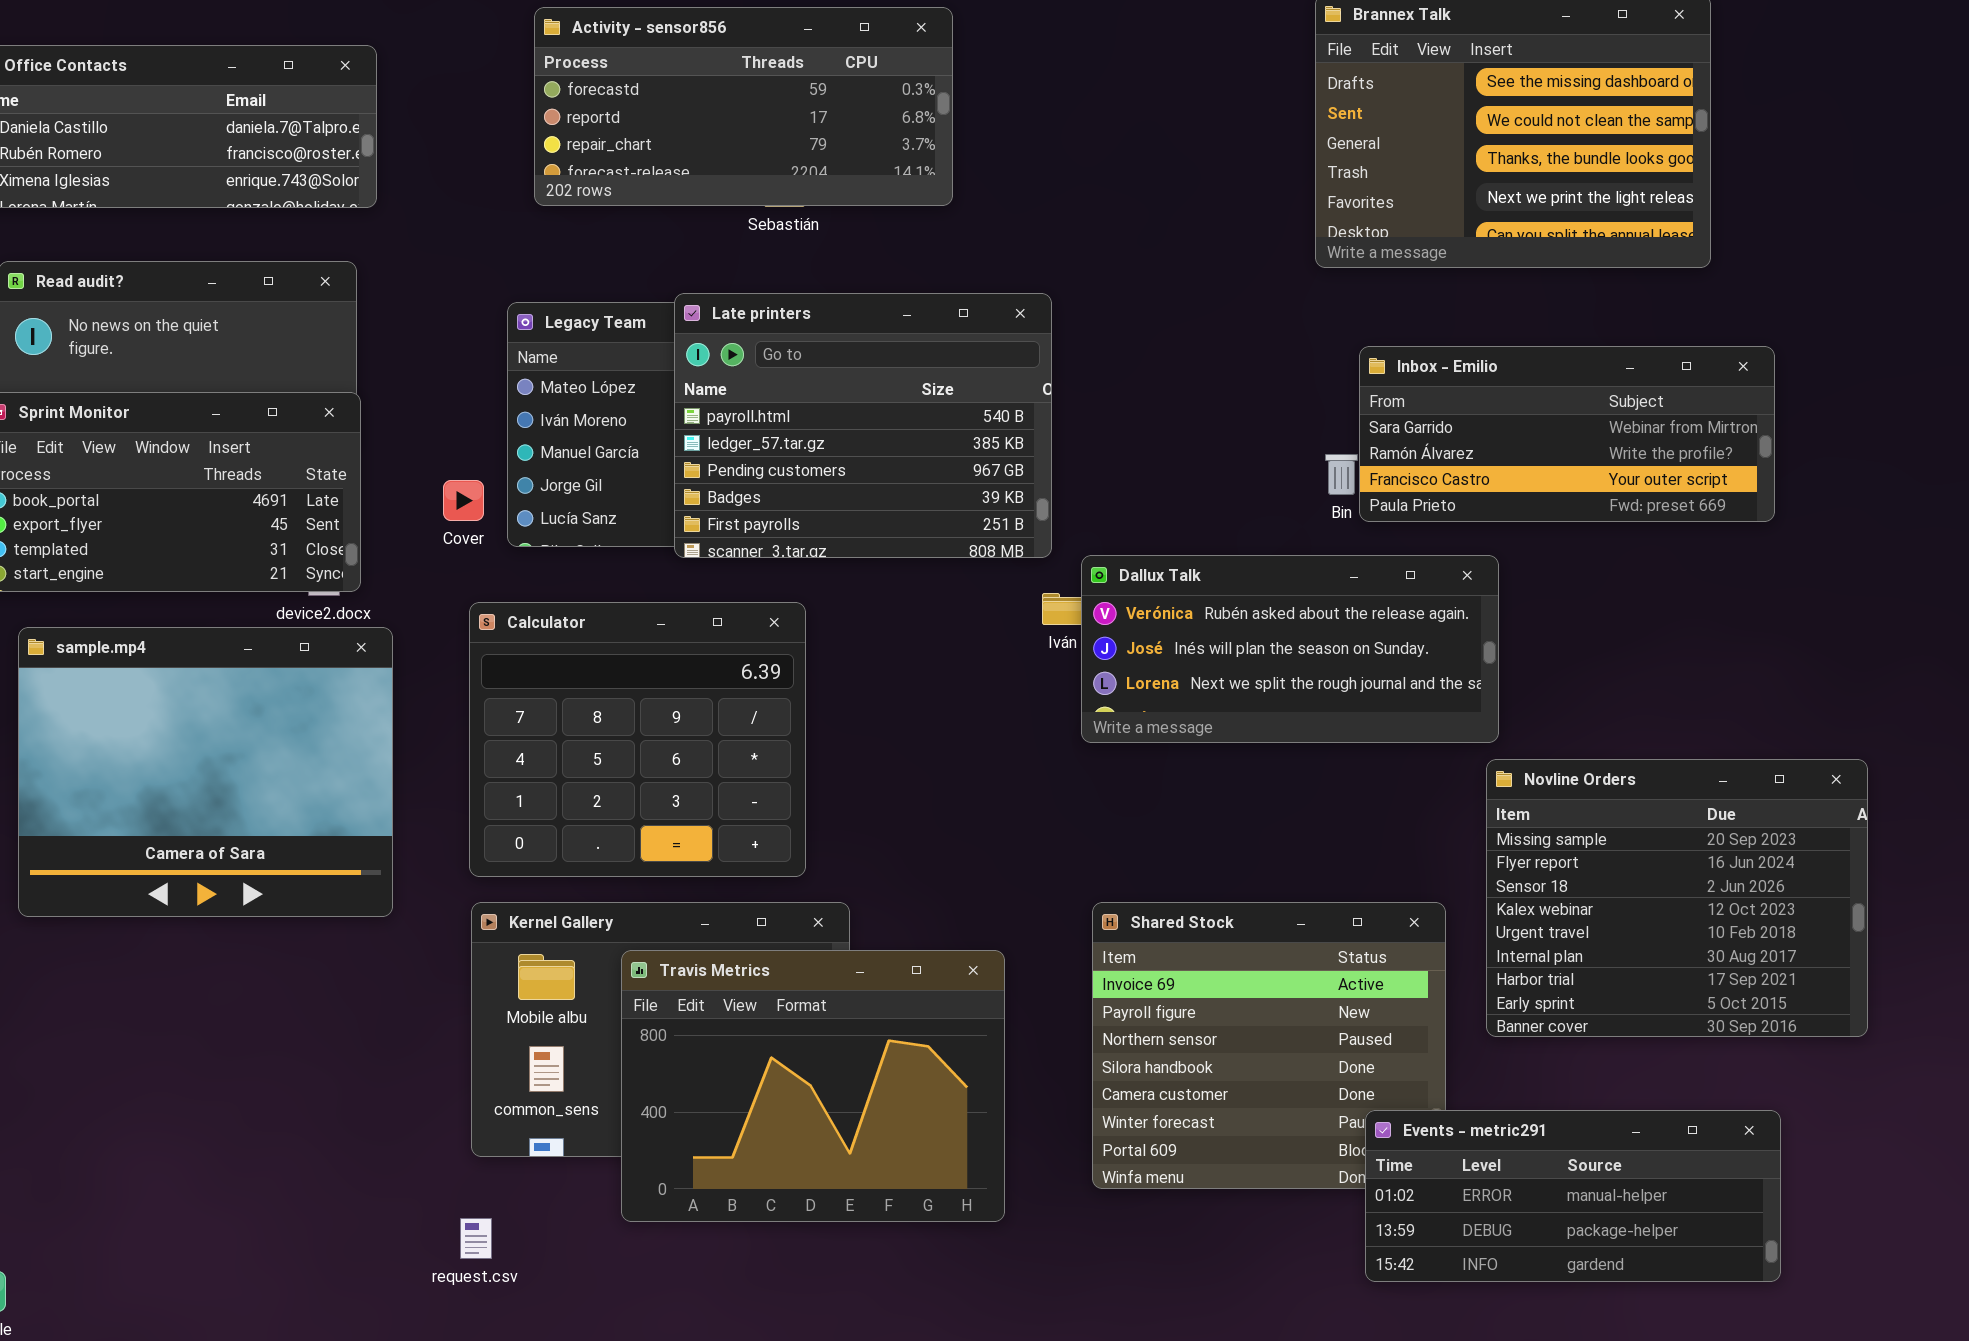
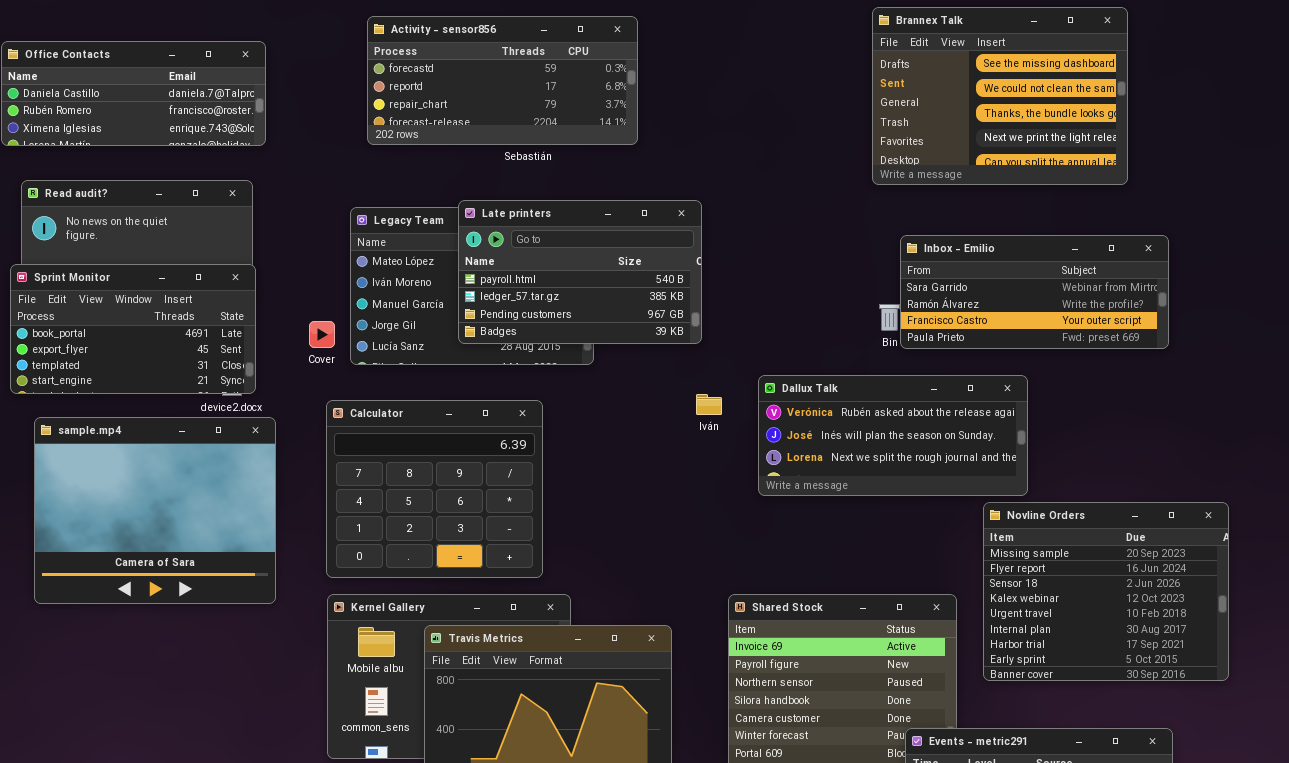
Late printers: [674,293,1052,558] -> [458,200,702,344], resized
Dallux Talk: [1081,555,1499,743] -> [758,375,1028,496], moved

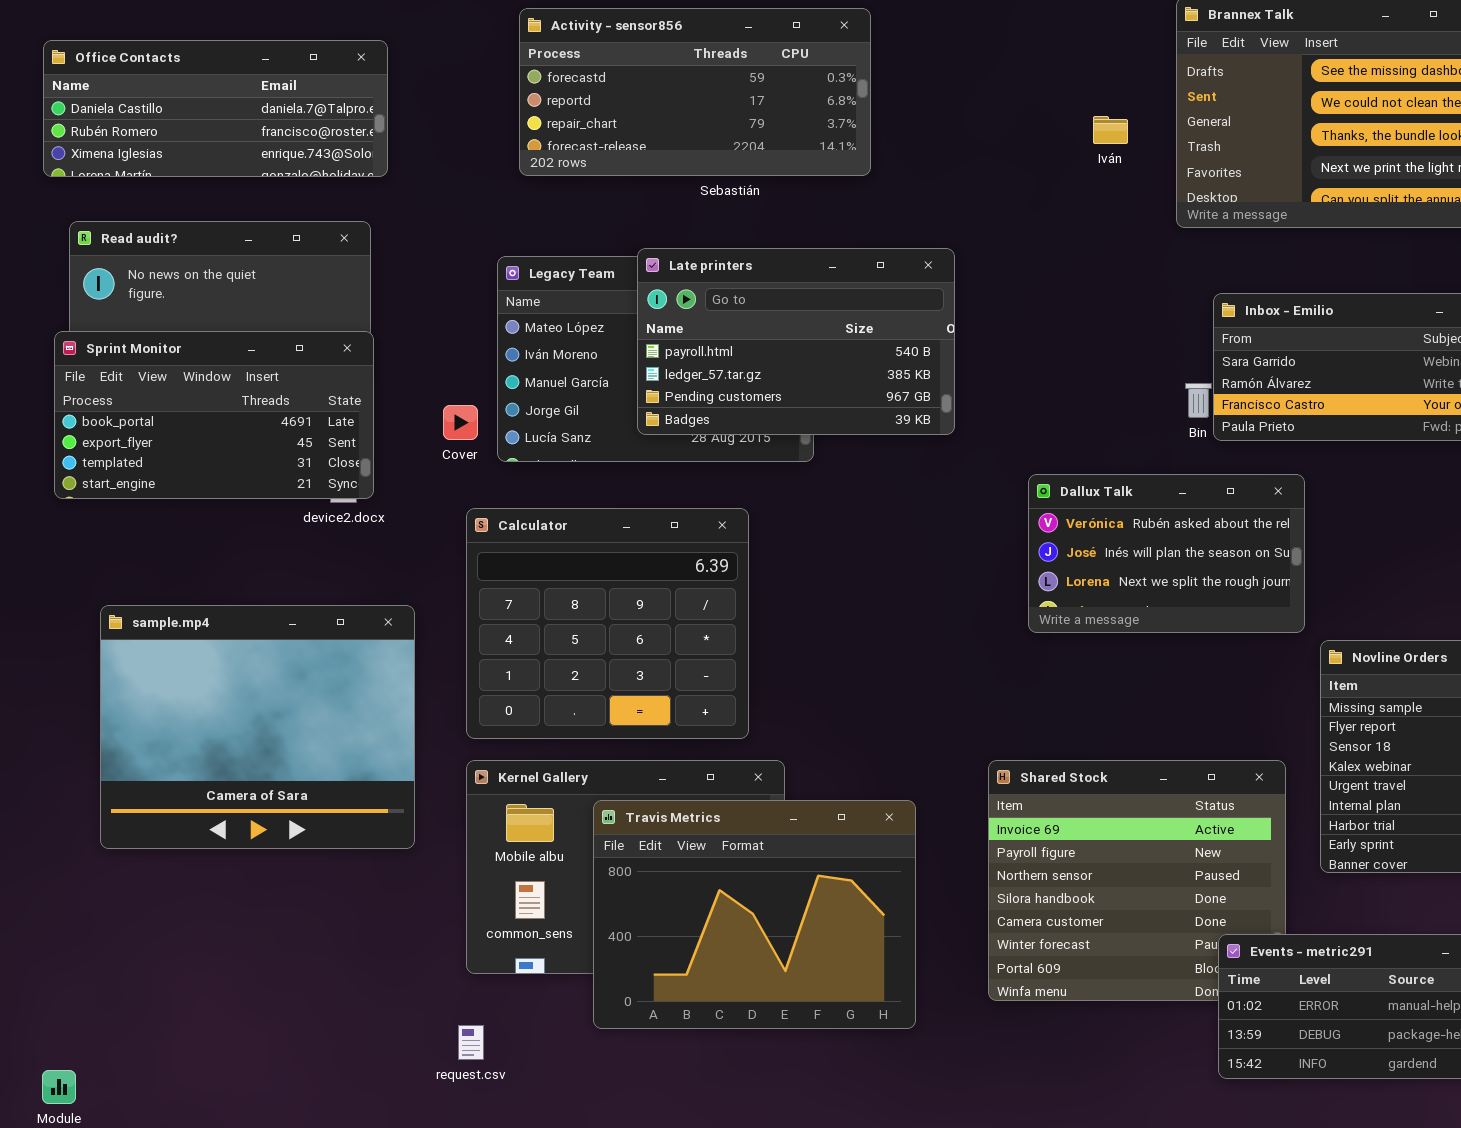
Dallux Talk: [758,375,1028,496] -> [1028,474,1305,633], resized
Iván: [696,394,722,415] -> [1093,116,1128,144], moved
sample.mp4: [34,417,276,604] -> [100,605,415,849], moved

